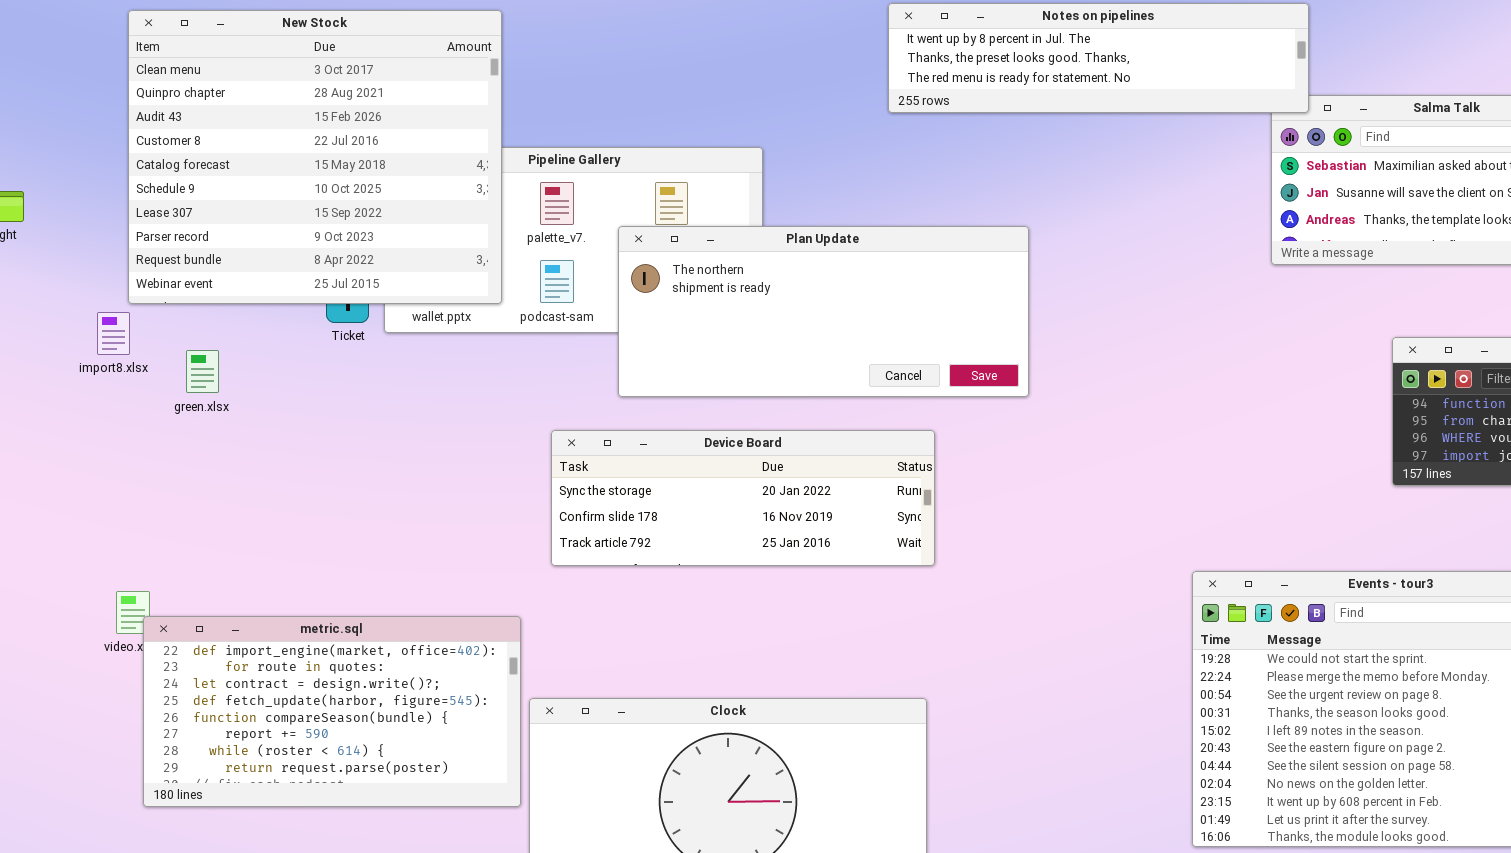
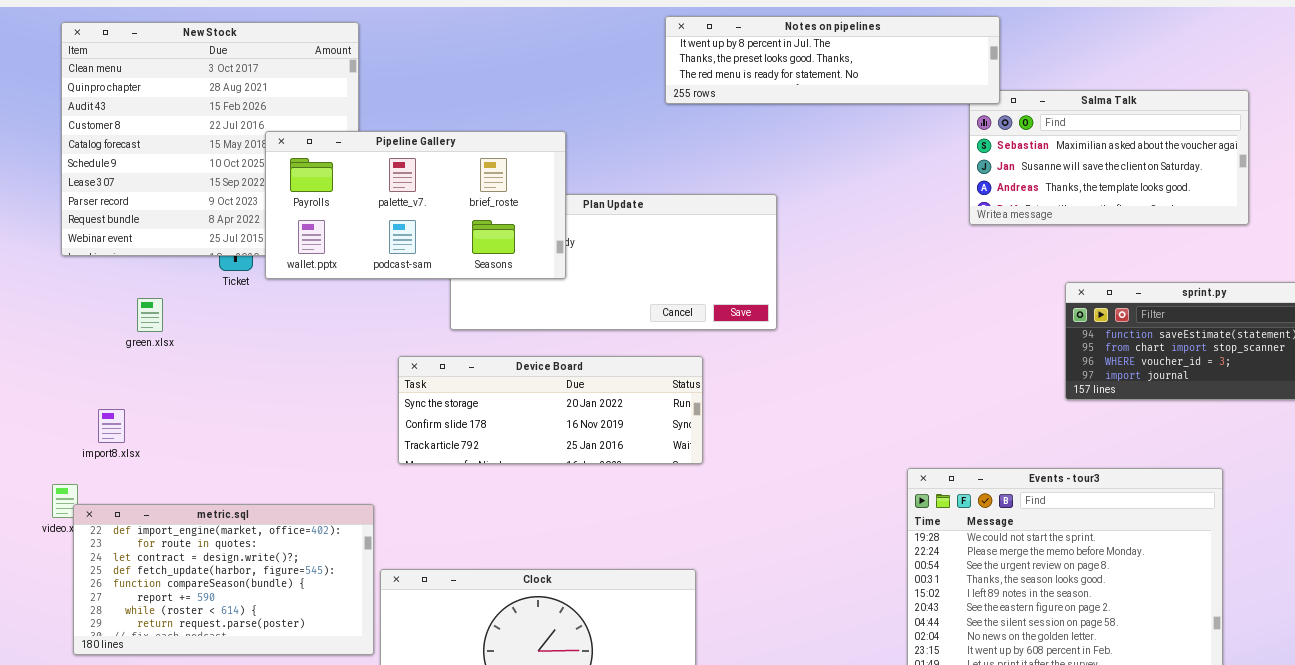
Pipeline Gallery: [384,147,763,333] -> [265,131,566,279], raised
import8.xlsx: [97,312,130,355] -> [98,409,125,443], moved
green.xlsx: [186,350,219,393] -> [137,298,163,332], moved

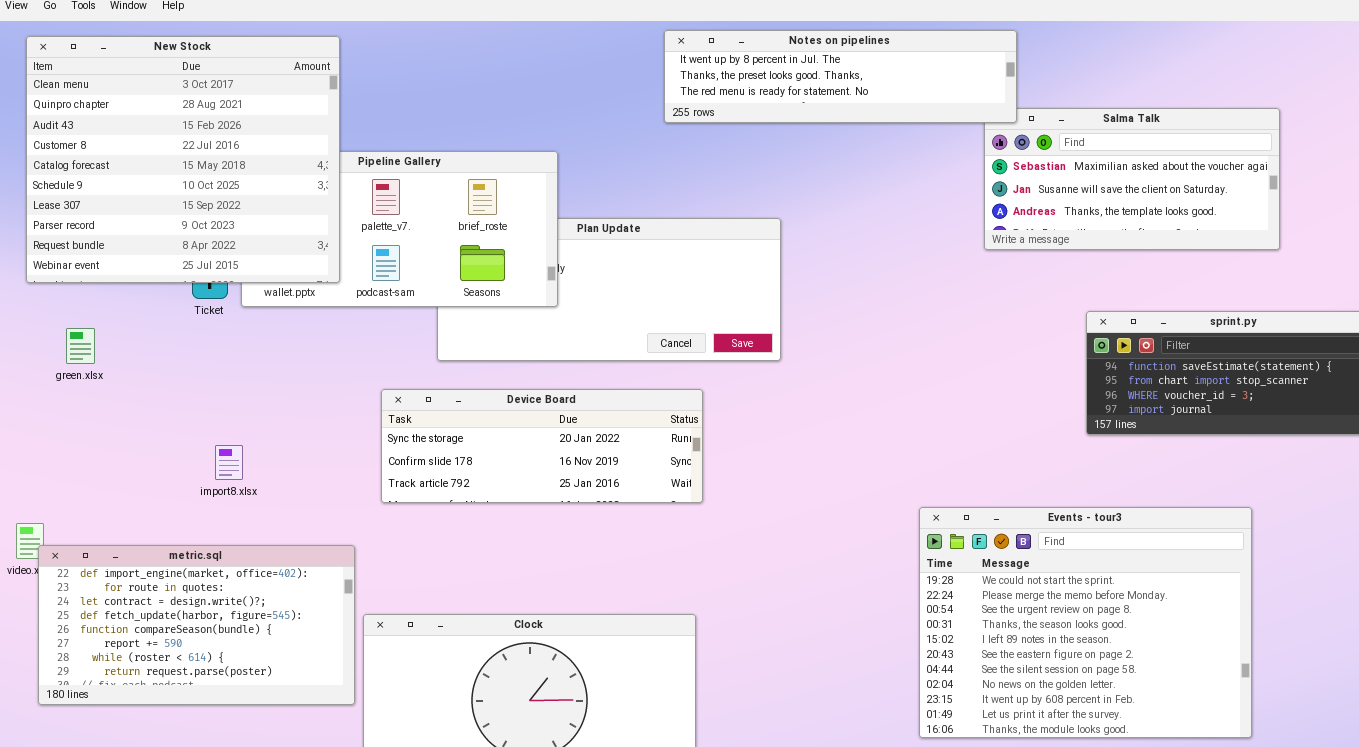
New Stock: [61,22,359,256] -> [26,36,340,283], raised
green.xlsx: [137,298,163,332] -> [66,328,95,364], moved
import8.xlsx: [98,409,125,443] -> [215,445,243,480], moved

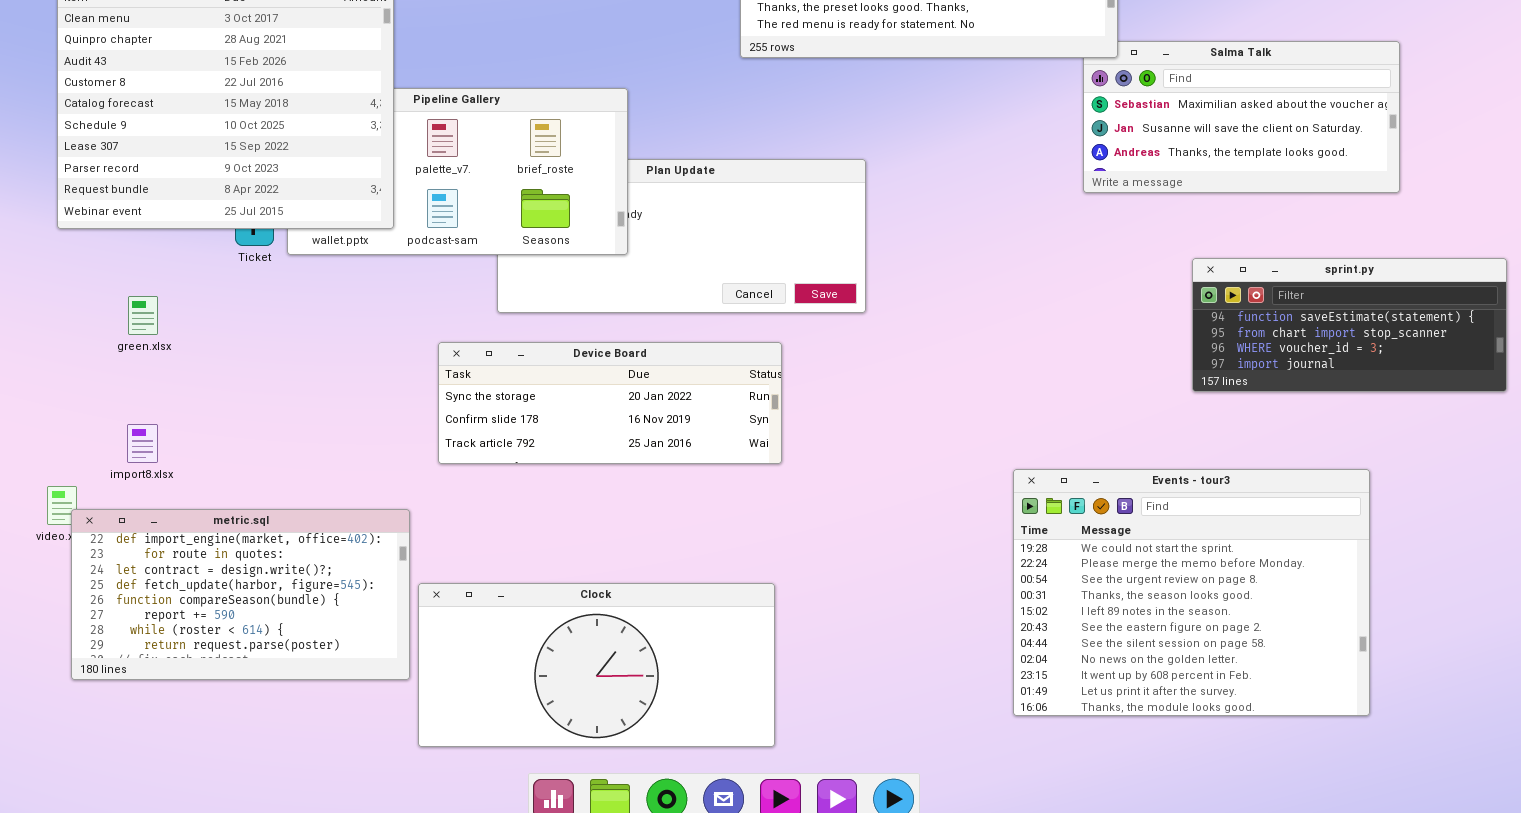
green.xlsx: [66,328,95,364] -> [128,296,158,335], moved
import8.xlsx: [215,445,243,480] -> [127,424,158,463], moved

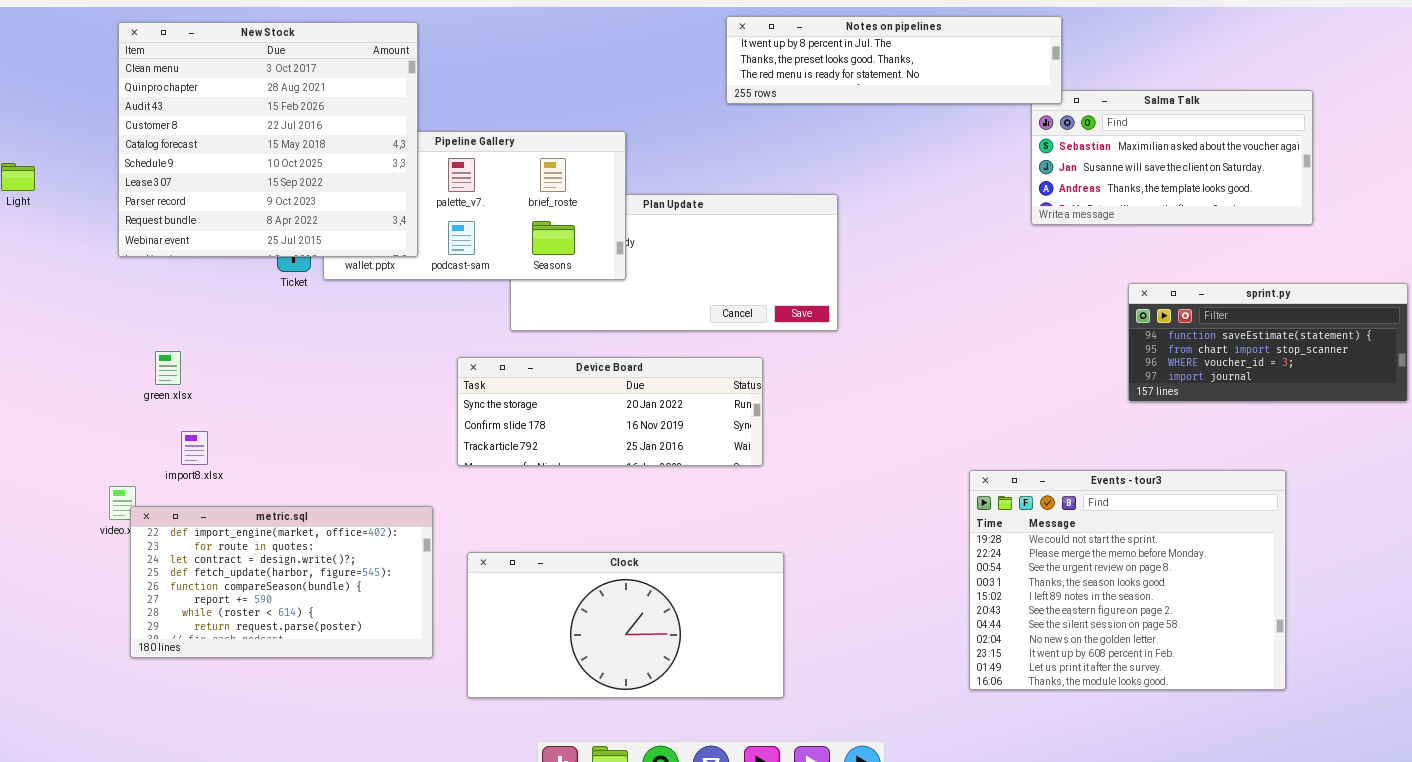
green.xlsx: [128,296,158,335] -> [155,351,181,385], moved
Clock: [418,583,775,747] -> [467,552,784,698], moved

